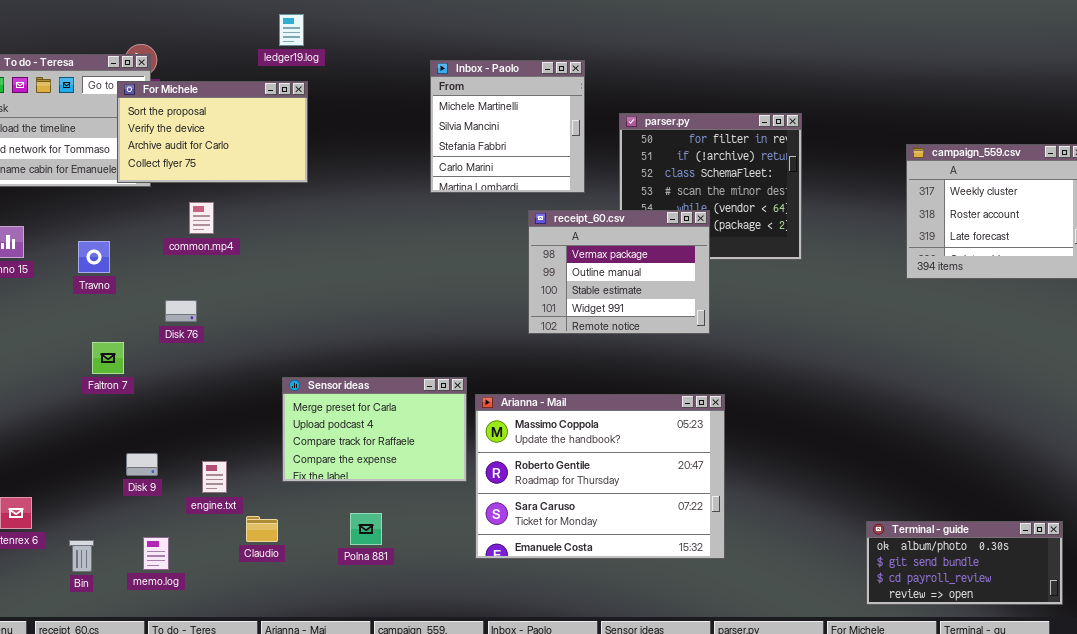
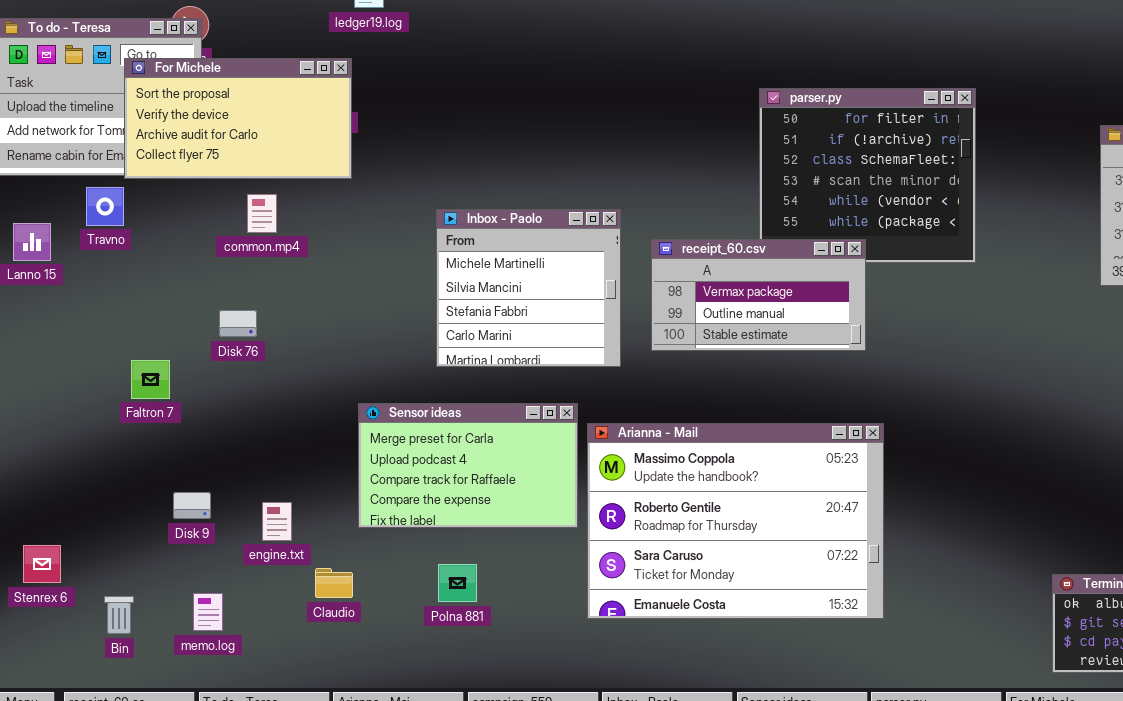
Inbox - Paolo: [430,60,585,193] -> [436,209,621,367], moved
For Michele: [117,81,308,183] -> [124,58,352,179], moved
receipt_60.csv: [528,210,710,334] -> [651,239,866,351], resized
Travno: [78,241,110,273] -> [86,187,124,226], moved

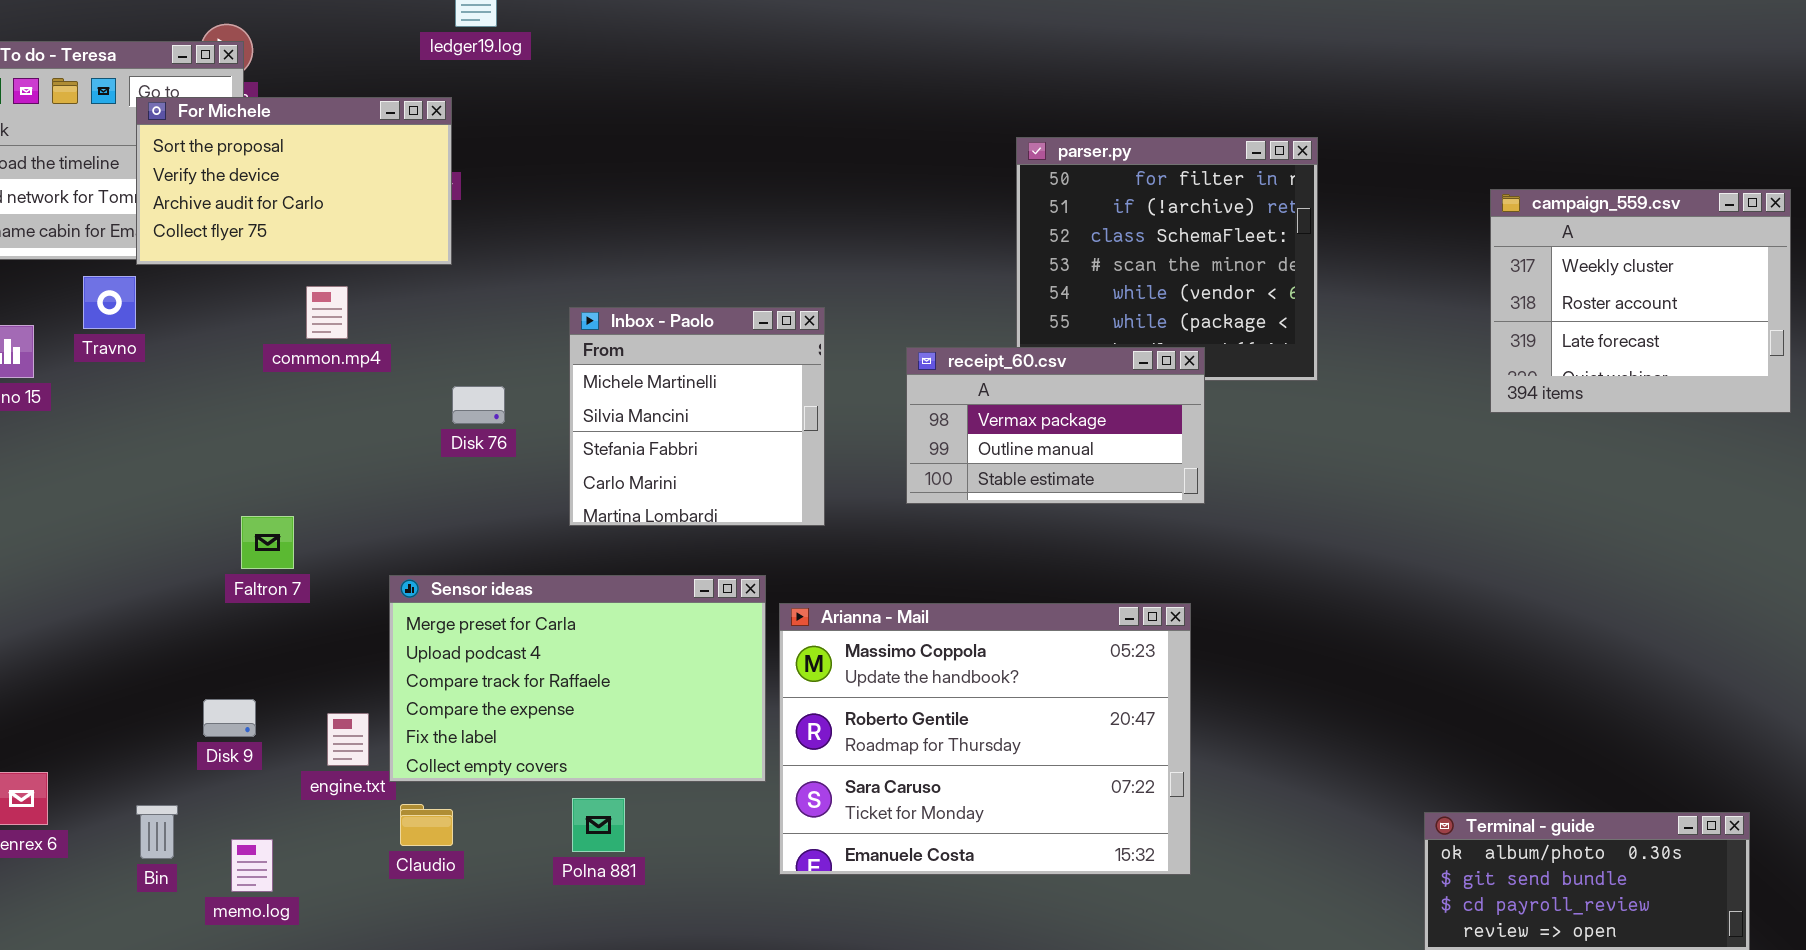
receipt_60.csv: [651,239,866,351] -> [906,347,1205,504], moved
Disk 76: [219,310,257,337] -> [452,386,505,424], moved
Faltron 7: [131,360,170,399] -> [241,516,294,569], moved
Sensor ideas: [358,403,578,528] -> [389,575,766,782], resized
Bin: [104,596,134,634] -> [136,805,178,859], moved

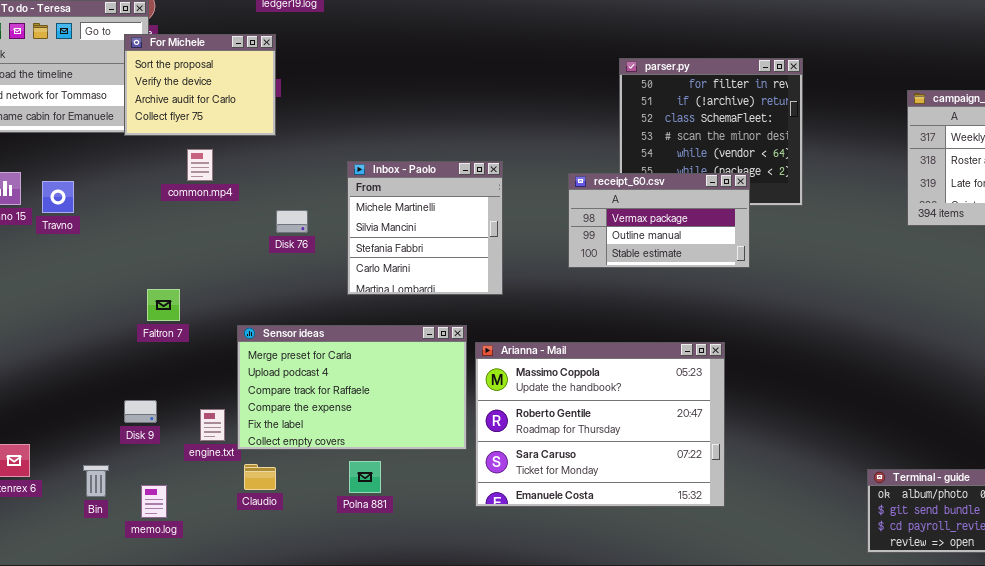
For Michele: [136,97,452,265] -> [124,34,276,136], resized
Travno: [83,276,136,329] -> [42,181,74,213], moved
receipt_60.csv: [906,347,1205,504] -> [568,173,750,268], moved

